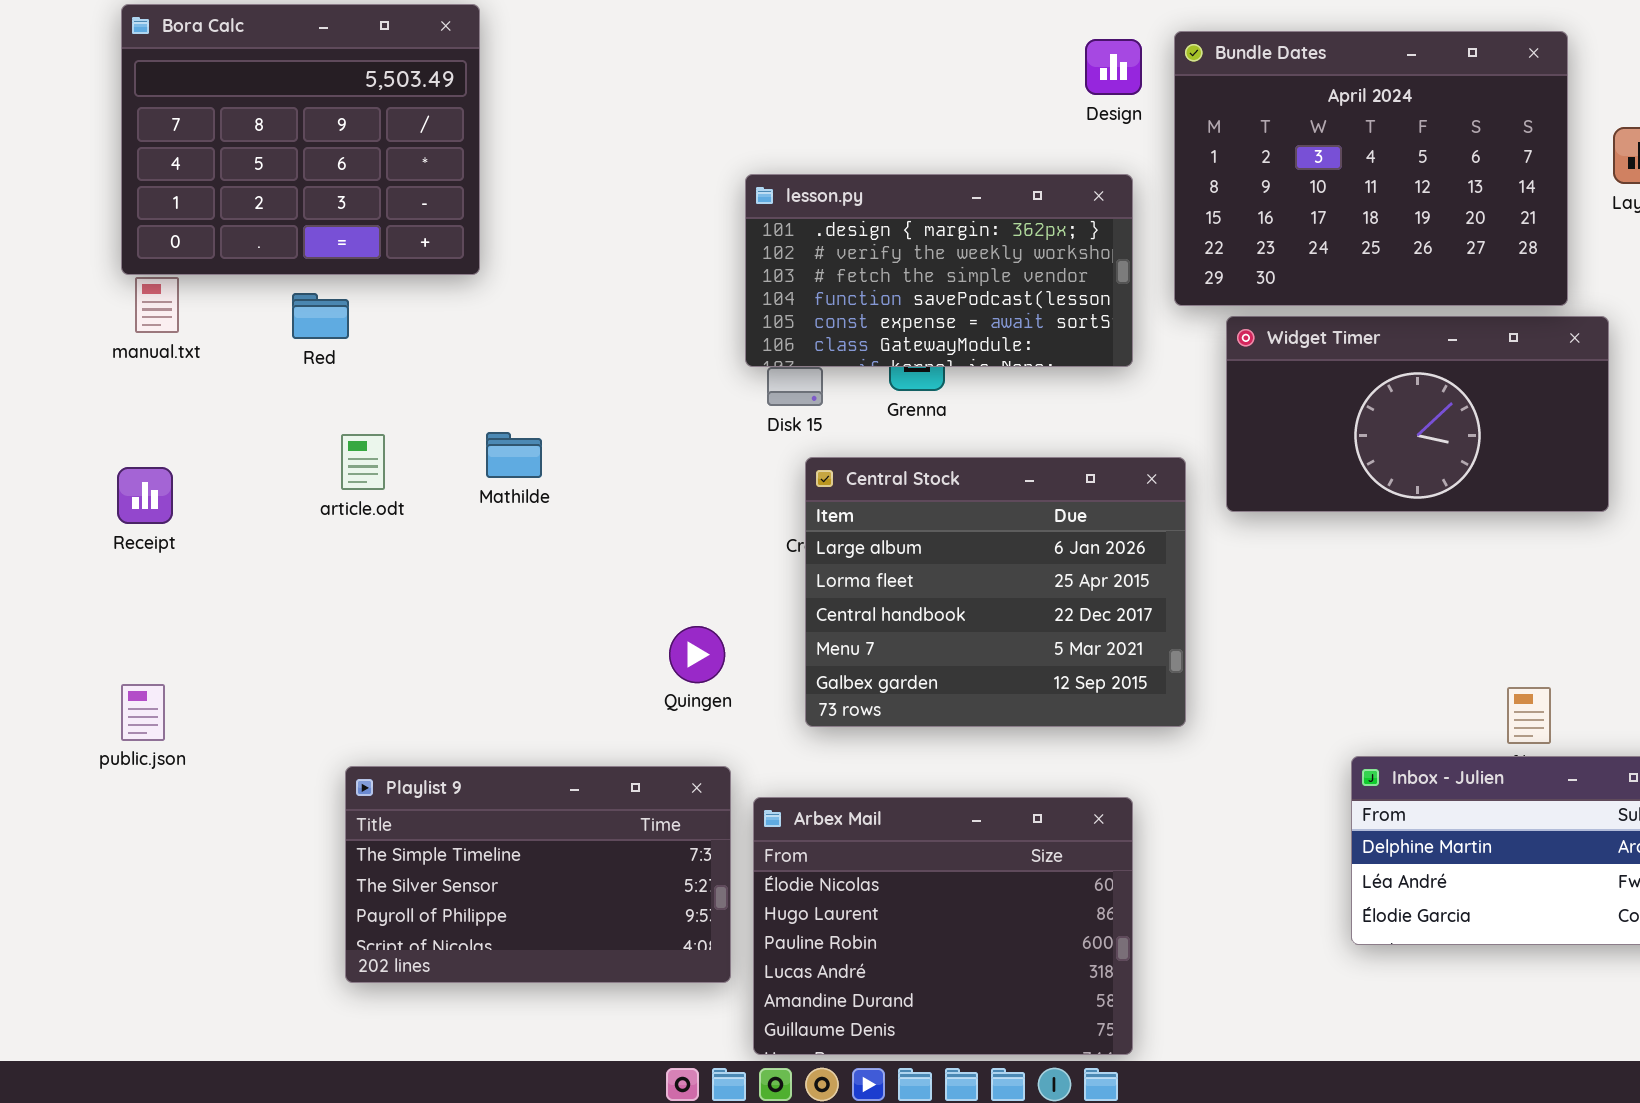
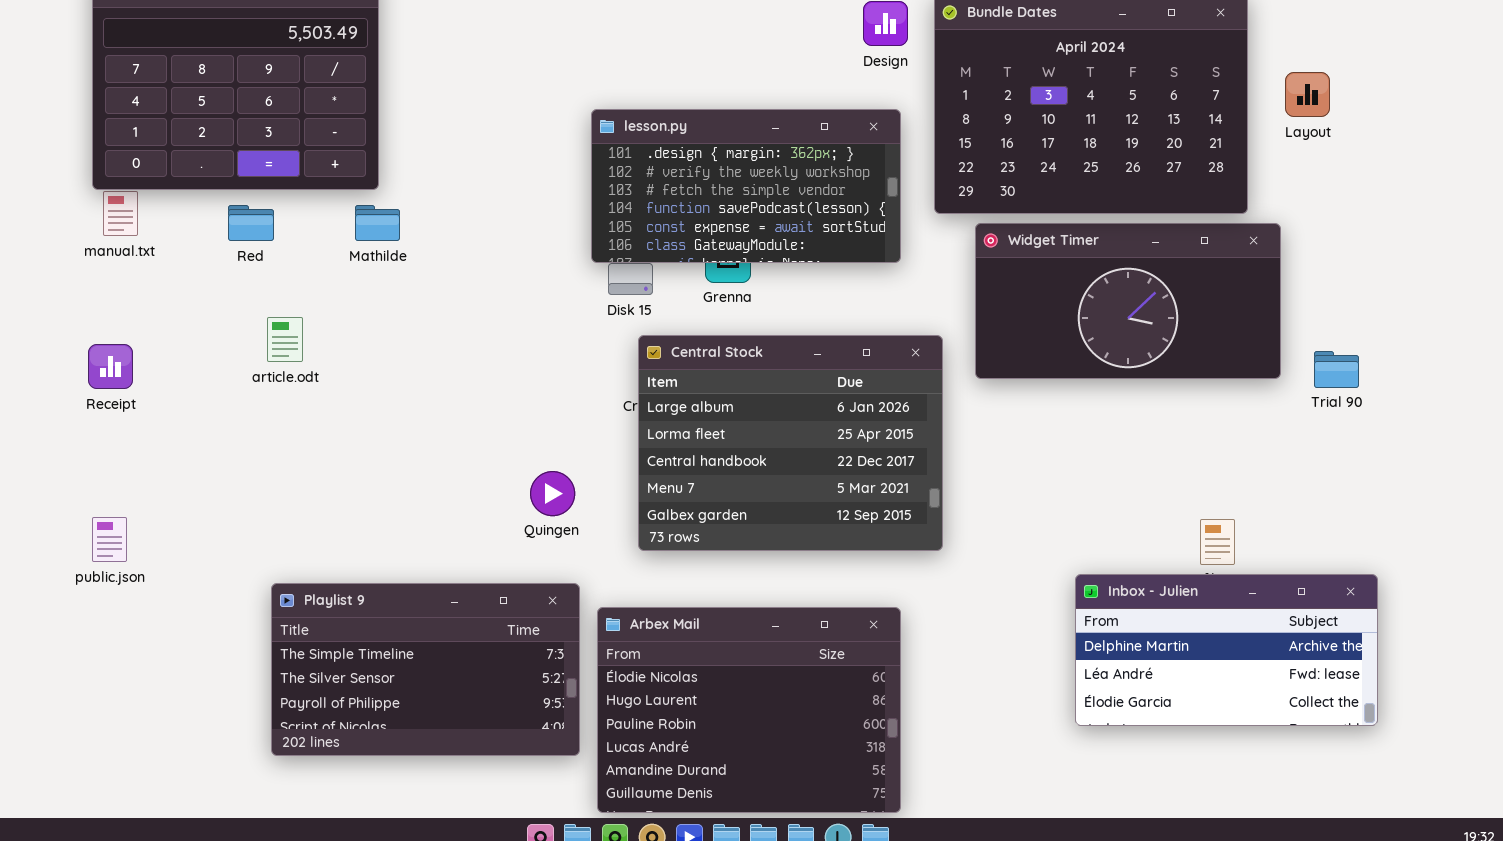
Mathilde: [486,432,542,478] -> [355,205,400,241], moved

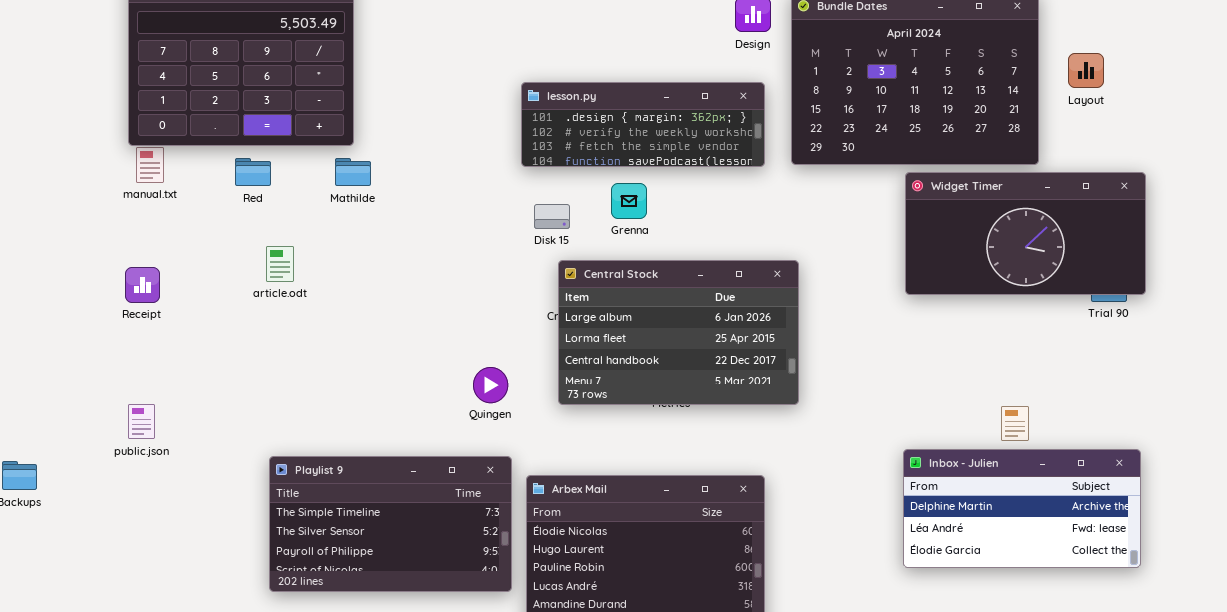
lesson.py: [591,109,901,263] -> [521,82,765,167], resized
Widget Timer: [975,223,1281,379] -> [905,172,1146,295], moved
Central Stock: [638,335,943,551] -> [558,260,799,405], resized

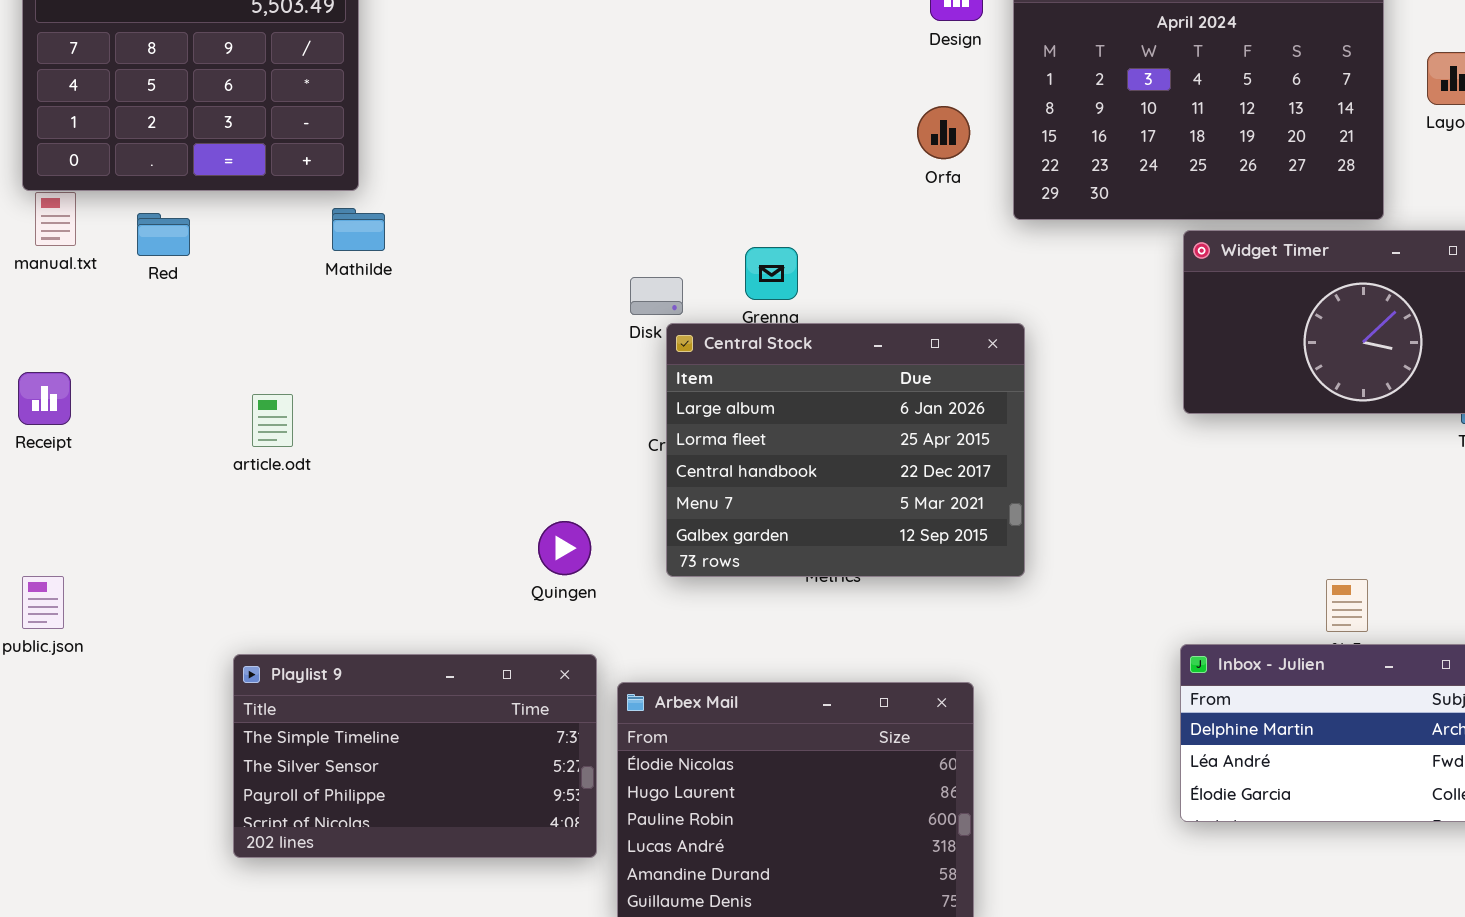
lesson.py: [521,82,765,167] -> none, closed
Red: [235,158,271,186] -> [137,213,190,256], moved
article.odt: [266,246,294,282] -> [252,394,293,447], moved
Central Stock: [558,260,799,405] -> [666,323,1025,577], resized

